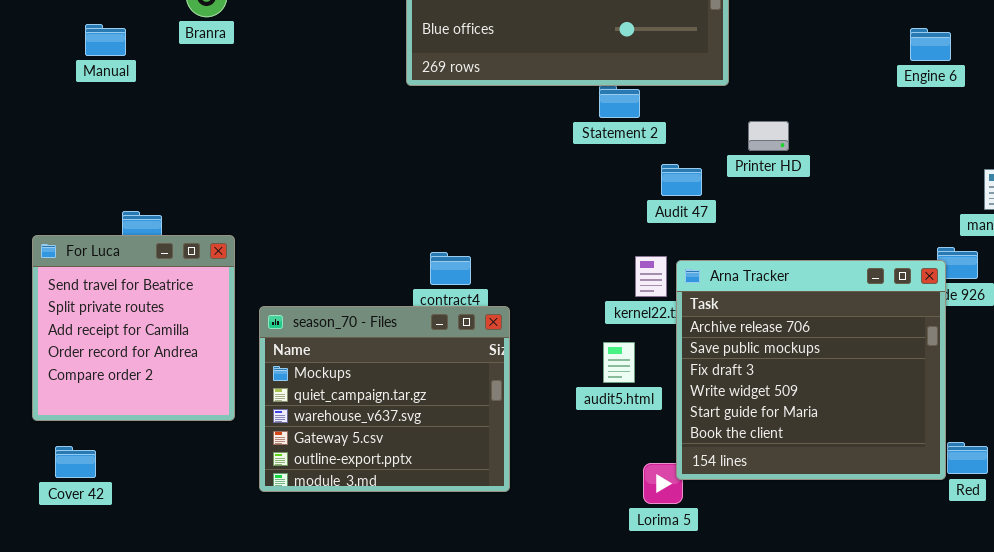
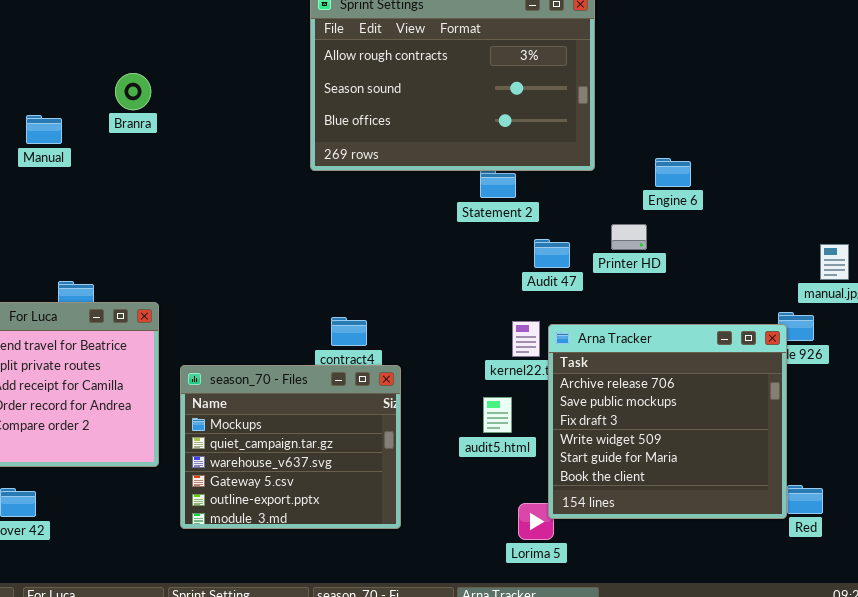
Engine 6: [910,28,951,61] -> [655,158,691,187], moved
Printer HD: [748,121,789,151] -> [611,224,647,250], moved

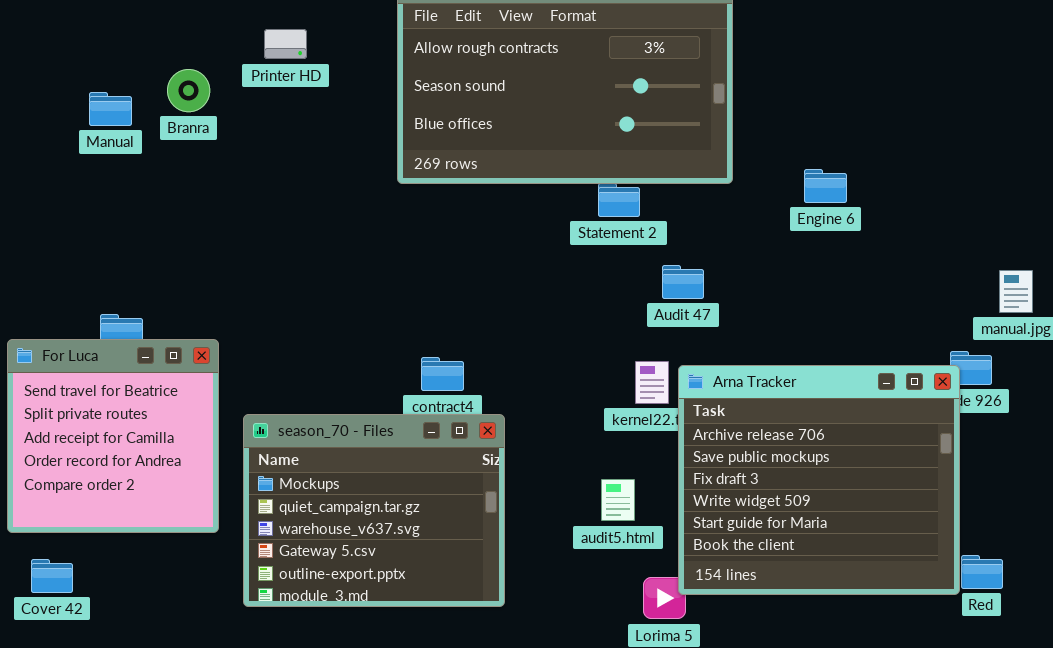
Manual: [26,115,62,144] -> [89,92,132,126], moved
Printer HD: [611,224,647,250] -> [264,29,307,59], moved
audit5.html: [483,397,512,433] -> [601,479,635,521], moved

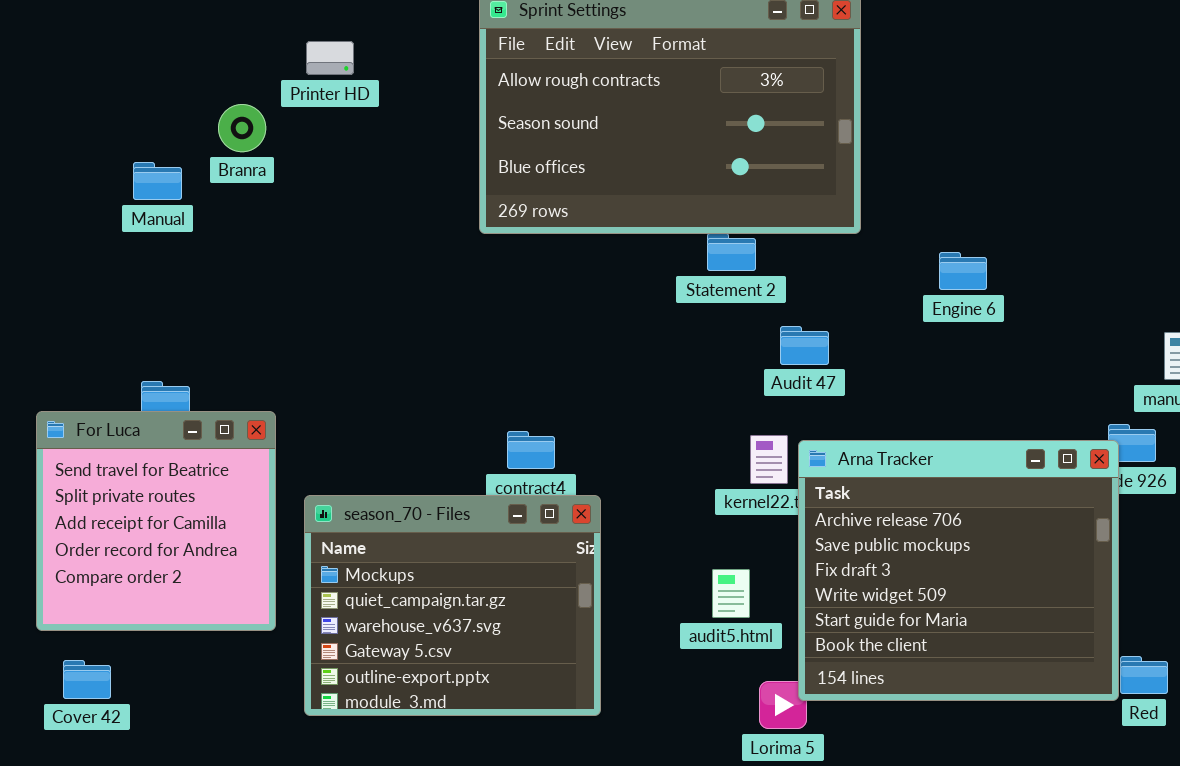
Printer HD: [264,29,307,59] -> [306,41,354,75], moved
Manual: [89,92,132,126] -> [133,162,182,200], moved
Engine 6: [804,169,847,203] -> [939,252,987,290], moved

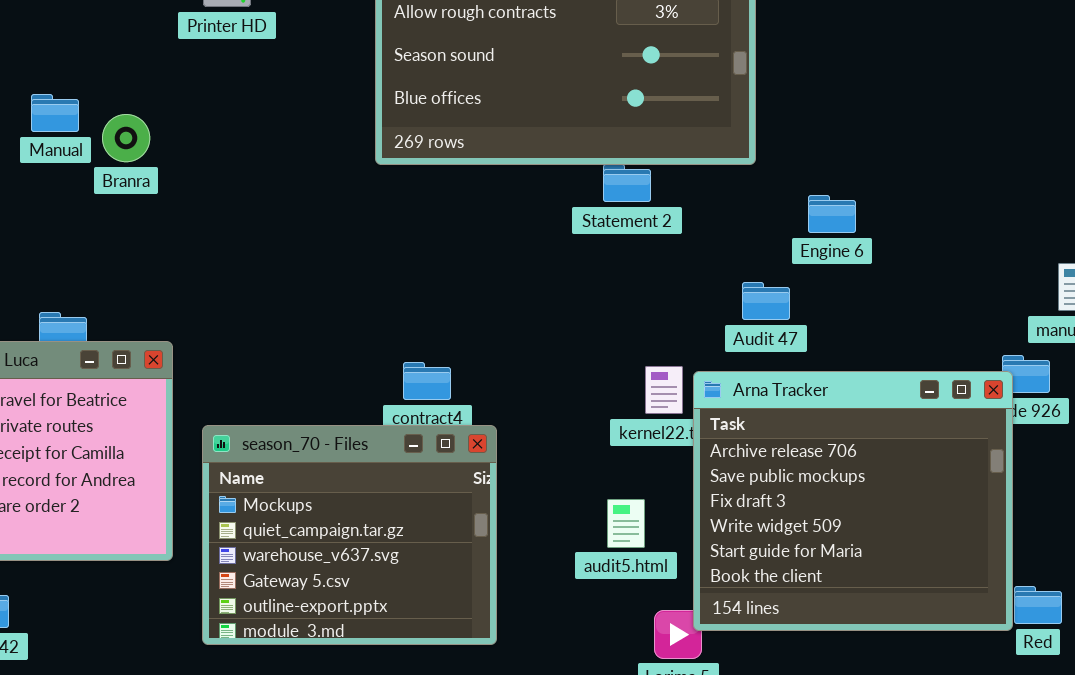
Branra: [218,104,266,152] -> [102,114,150,162], moved
Engine 6: [939,252,987,290] -> [808,195,856,233], moved
Audit 47: [780,326,829,365] -> [742,282,790,320], moved

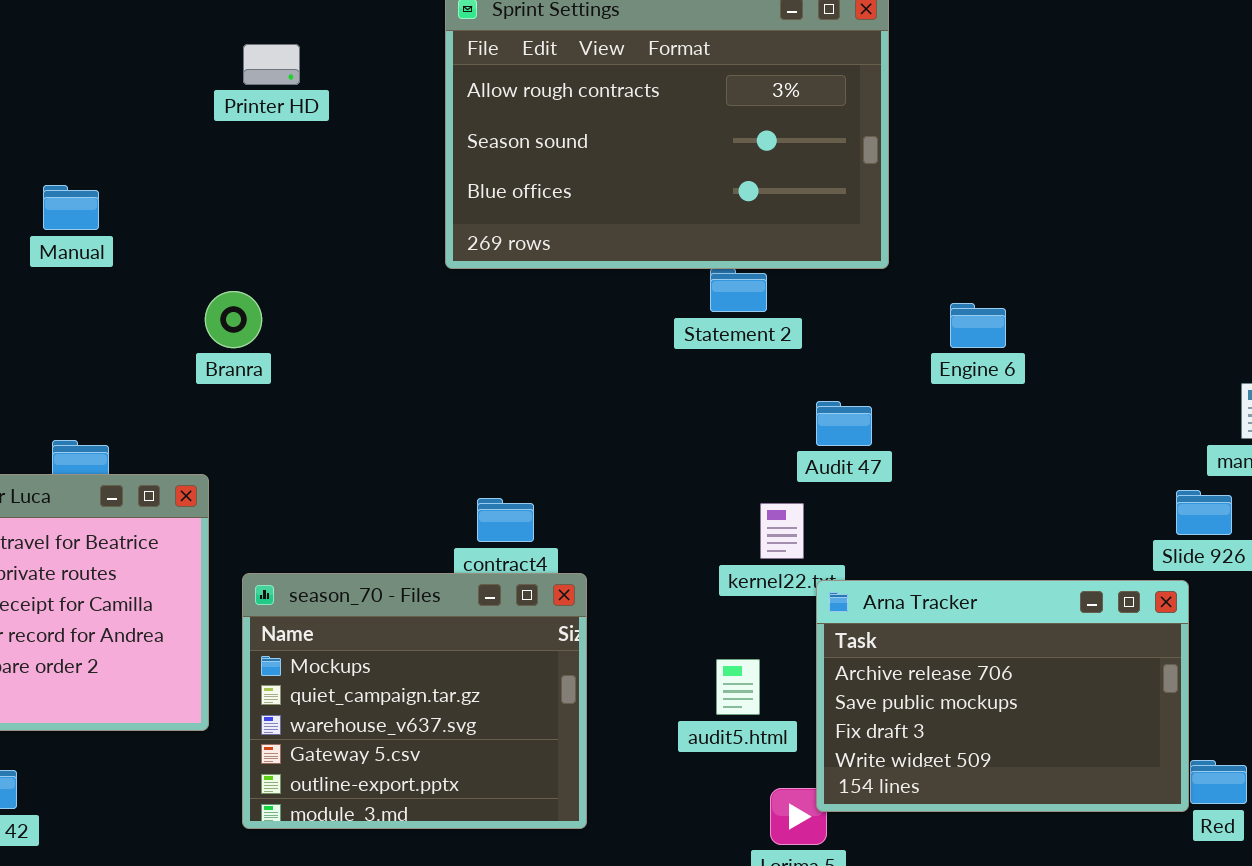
Branra: [102,114,150,162] -> [205,291,262,348], moved
Audit 47: [742,282,790,320] -> [816,401,872,446], moved
Arna Tracker: [693,371,1013,631] -> [816,580,1189,812], resized

